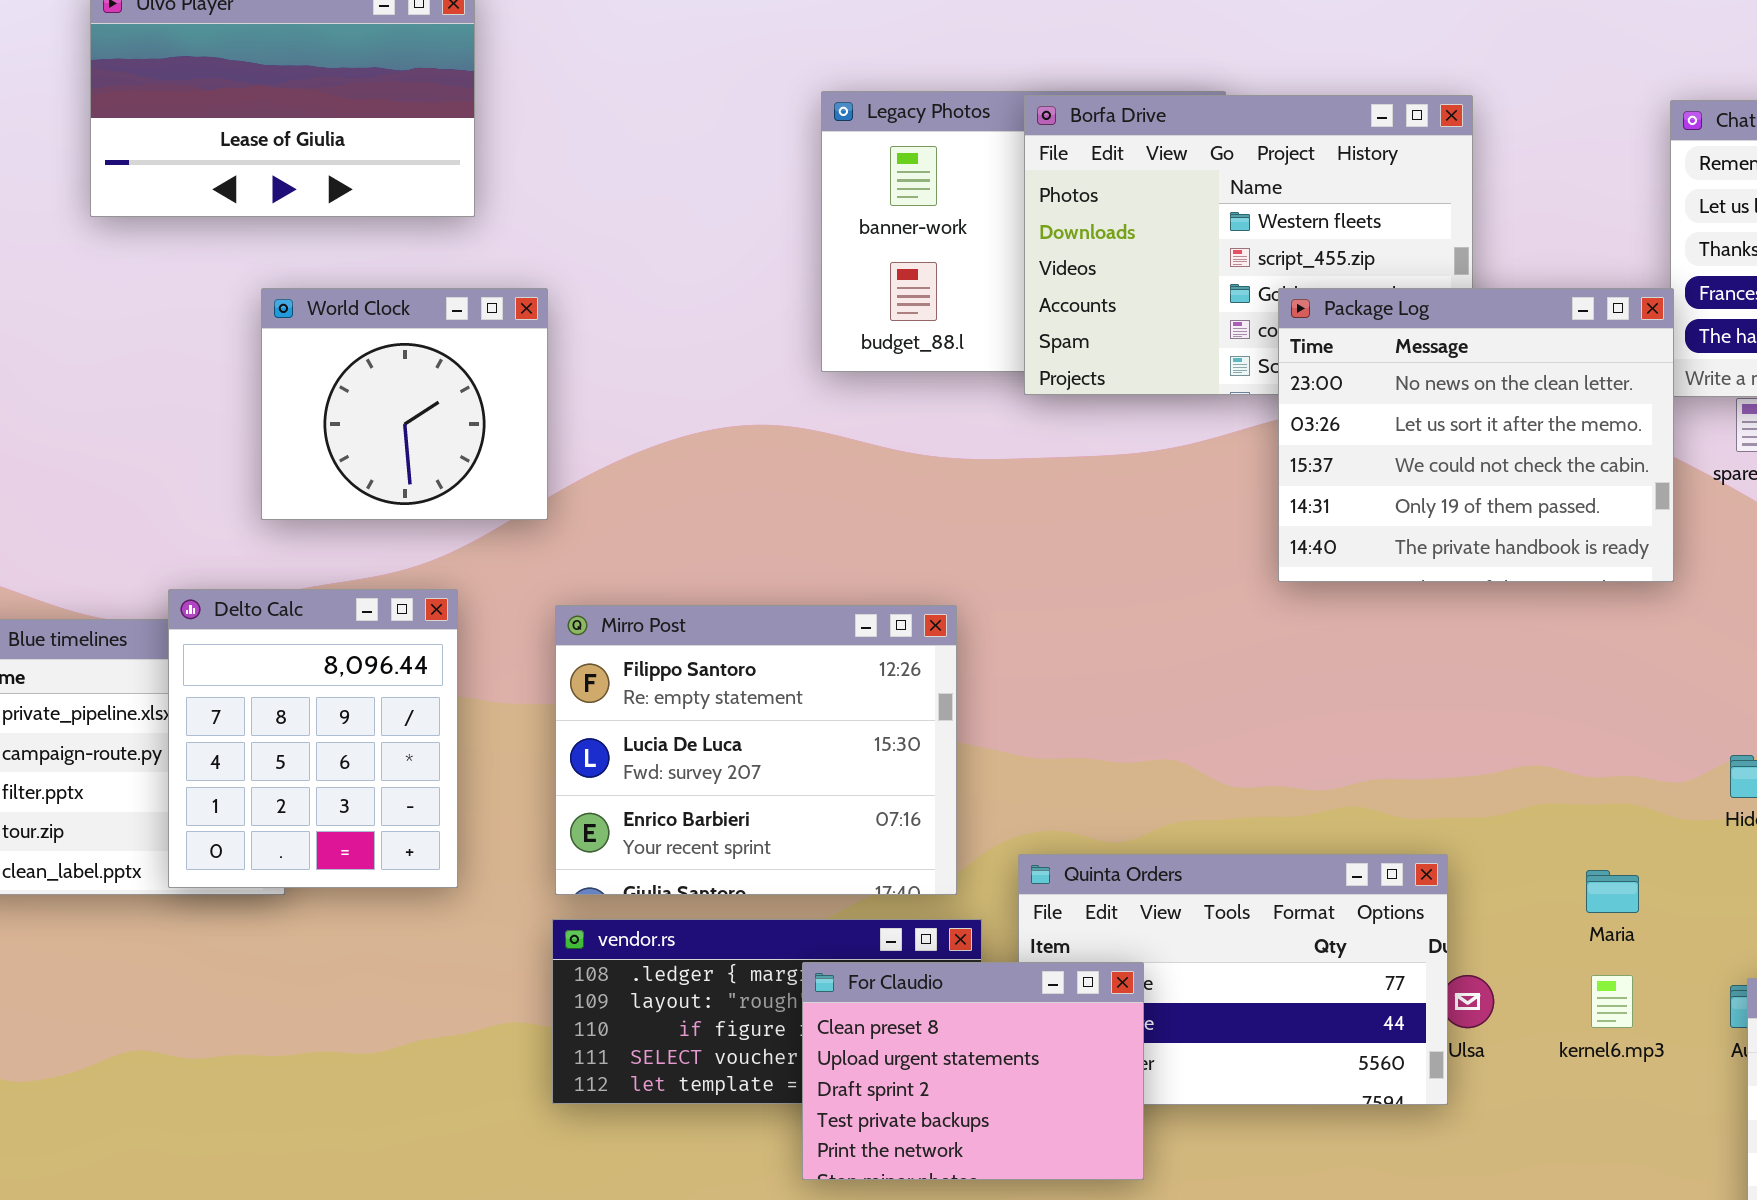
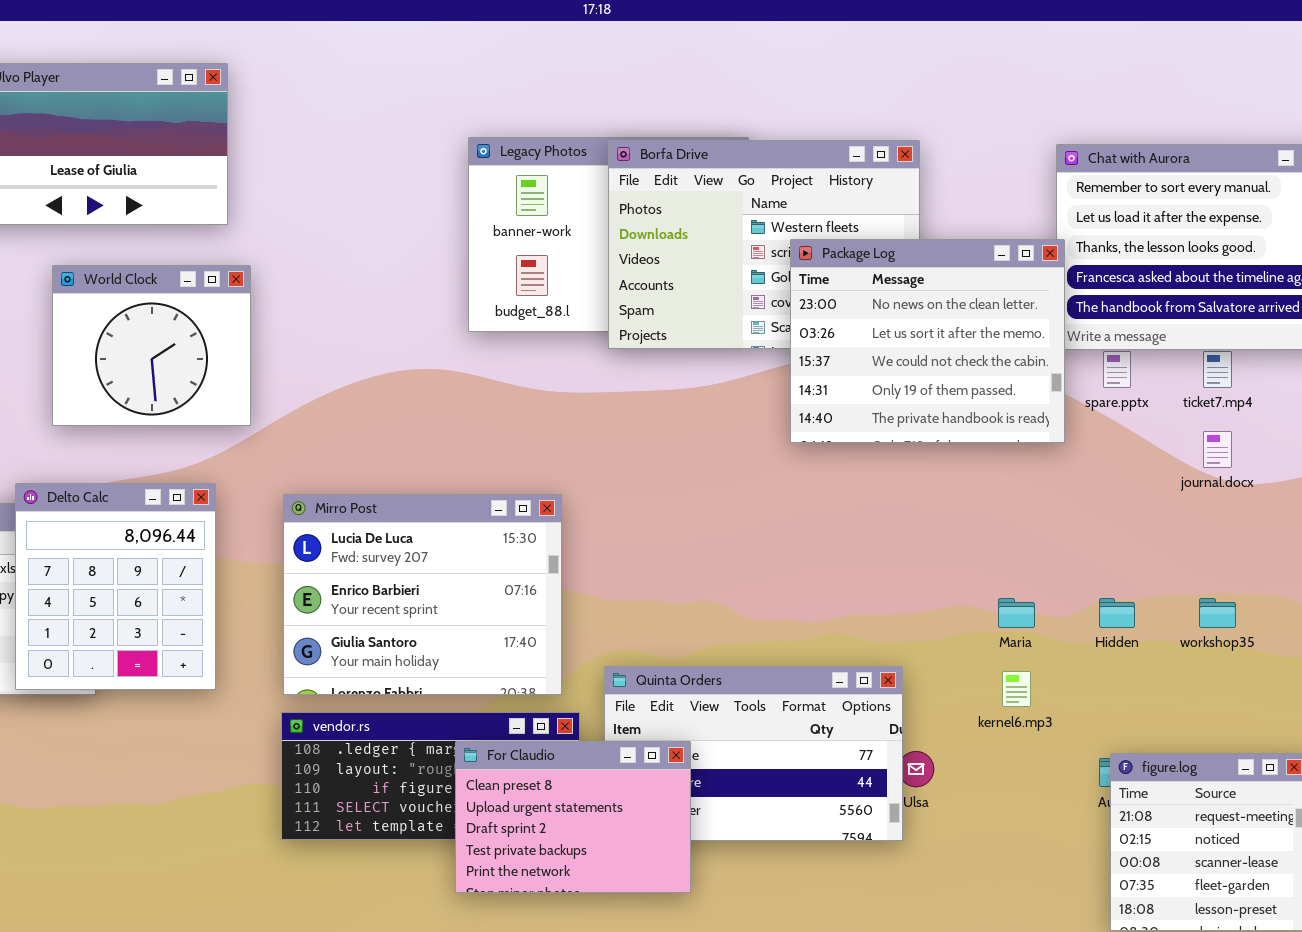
World Clock: [261,288,548,520] -> [52,265,251,426], moved
Package Log: [1278,288,1674,582] -> [790,239,1065,443], moved
Mirro Post: [555,605,957,895] -> [283,494,562,695], scrolled down 1 row
Maria: [1586,870,1639,913] -> [998,598,1035,628], moved
kernel6.mp3: [1591,975,1633,1028] -> [1002,671,1031,707], moved

